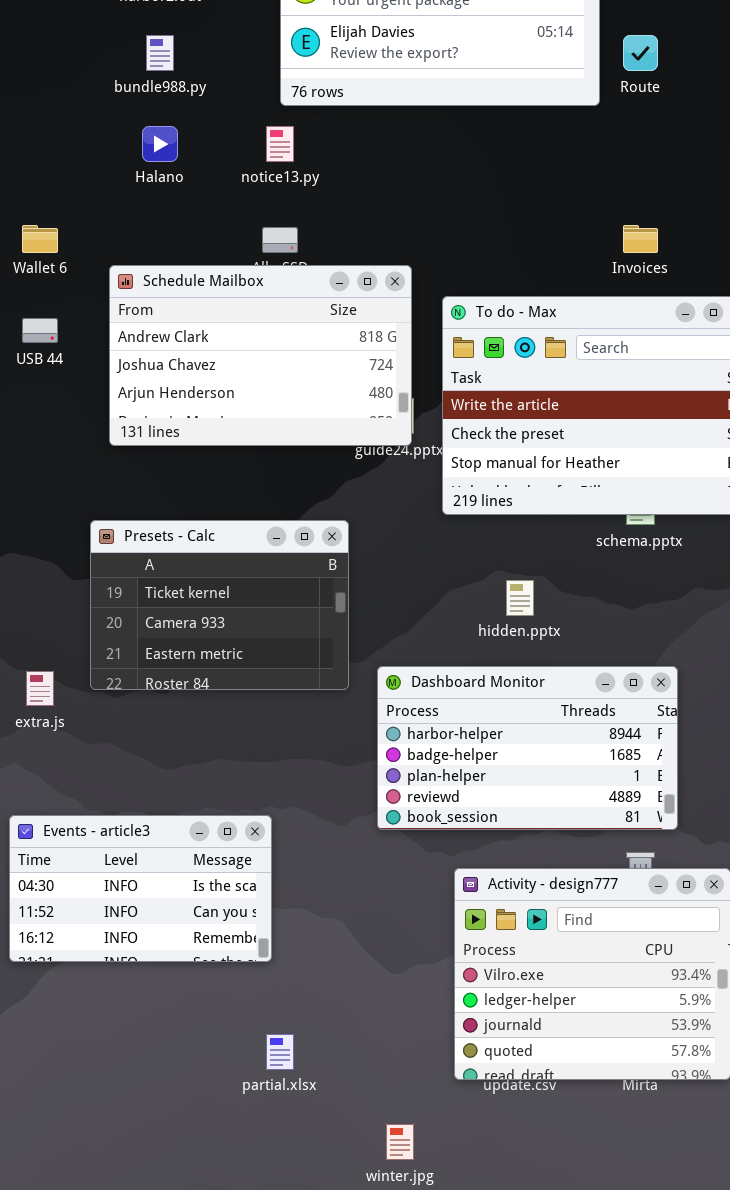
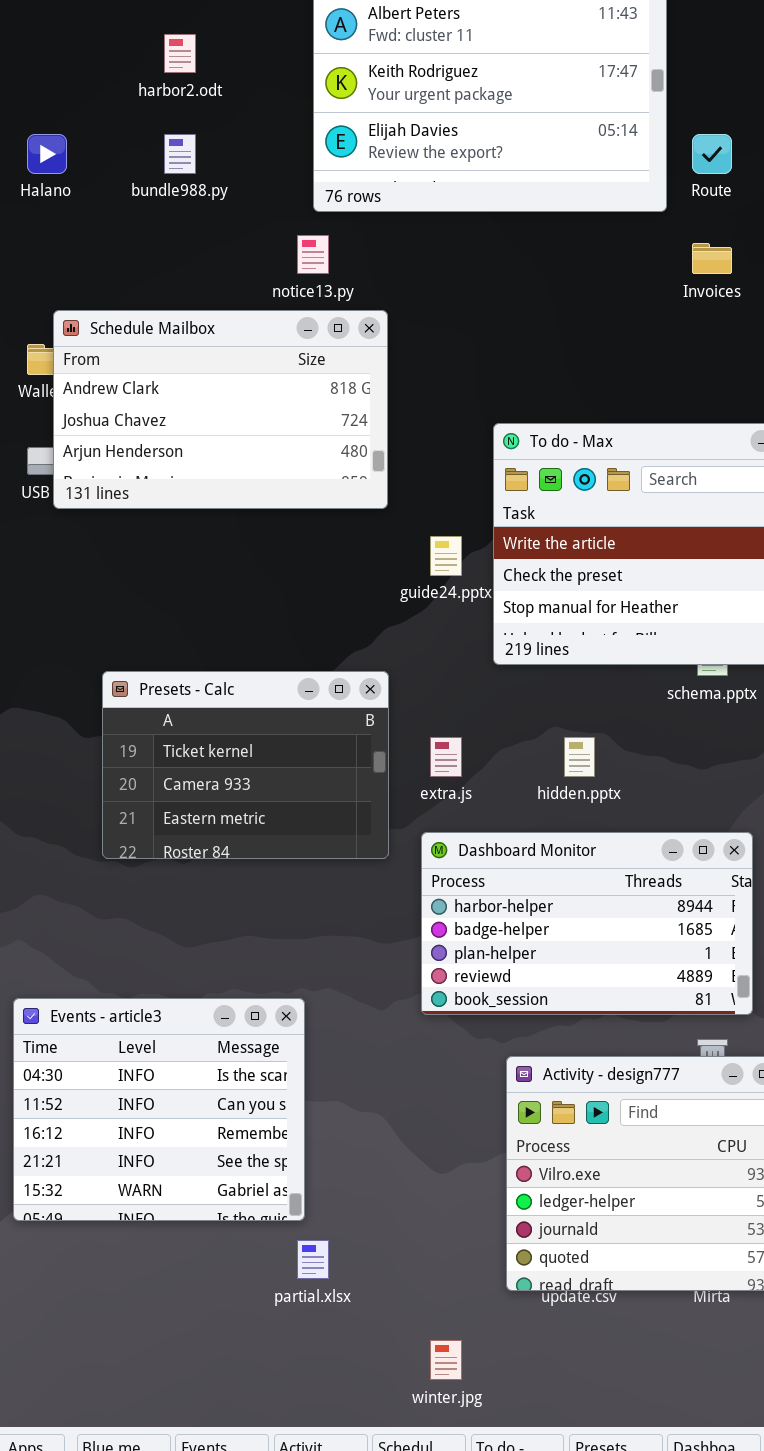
Halano: [142,126,178,162] -> [27,134,67,174], moved
Invoices: [623,225,658,253] -> [692,243,732,274], moved
Schedule Mailbox: [109,265,412,446] -> [53,310,388,509], moved
extra.js: [26,671,54,706] -> [430,737,462,777], moved
Events - article3: [9,815,272,962] -> [13,998,305,1221], resized

